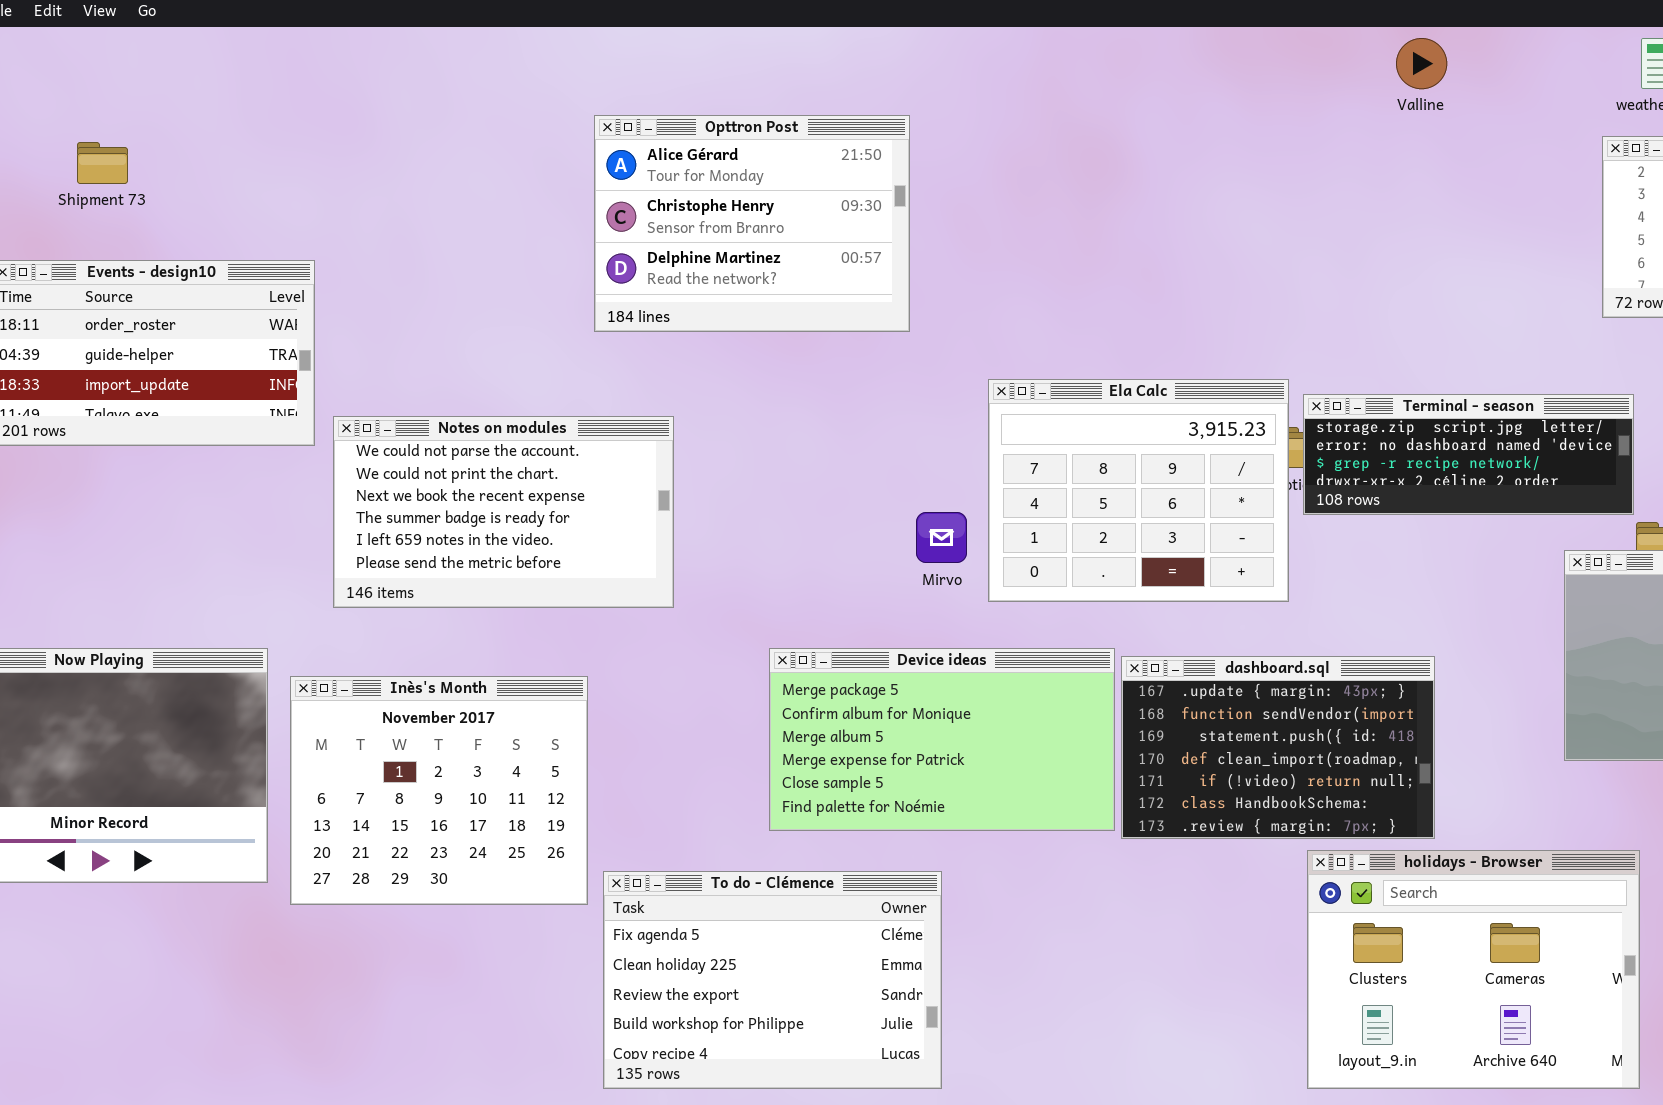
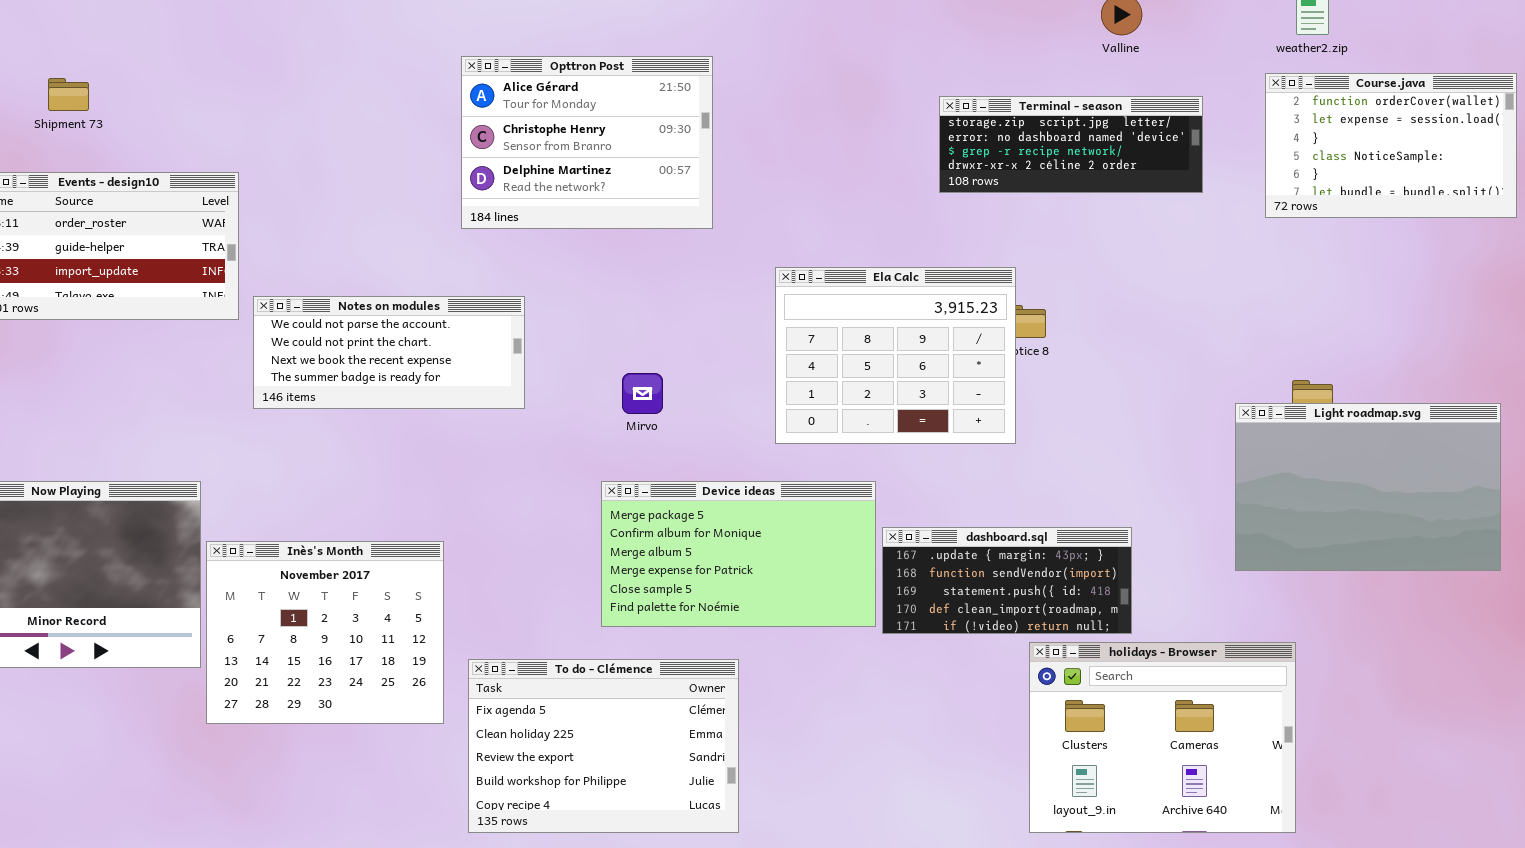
Terminal - season: [1303,394,1634,515] -> [939,96,1203,193], moved
Notes on modules: [333,416,674,608] -> [253,296,525,409], resized
Mirvo: [916,512,967,563] -> [622,373,663,414], moved
dashboard.sql: [1121,656,1435,839] -> [882,527,1132,634], resized
Inès's Month: [290,676,588,905] -> [206,541,444,724], moved

